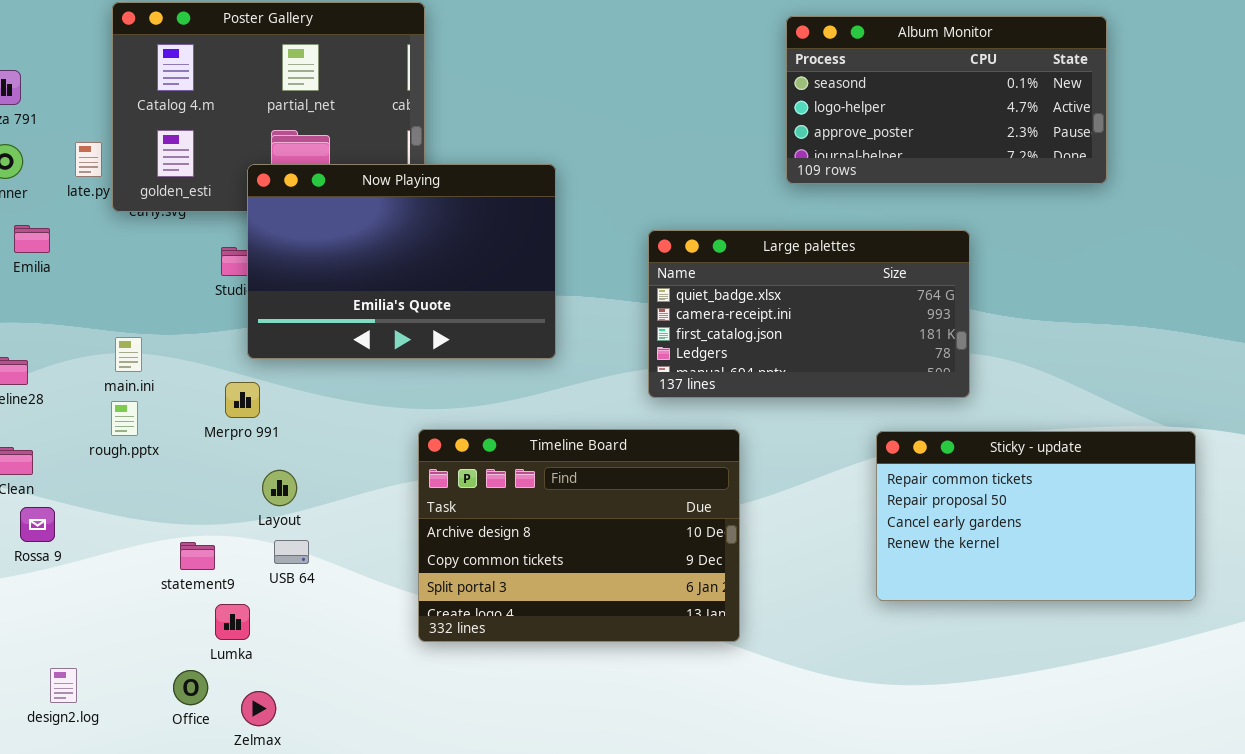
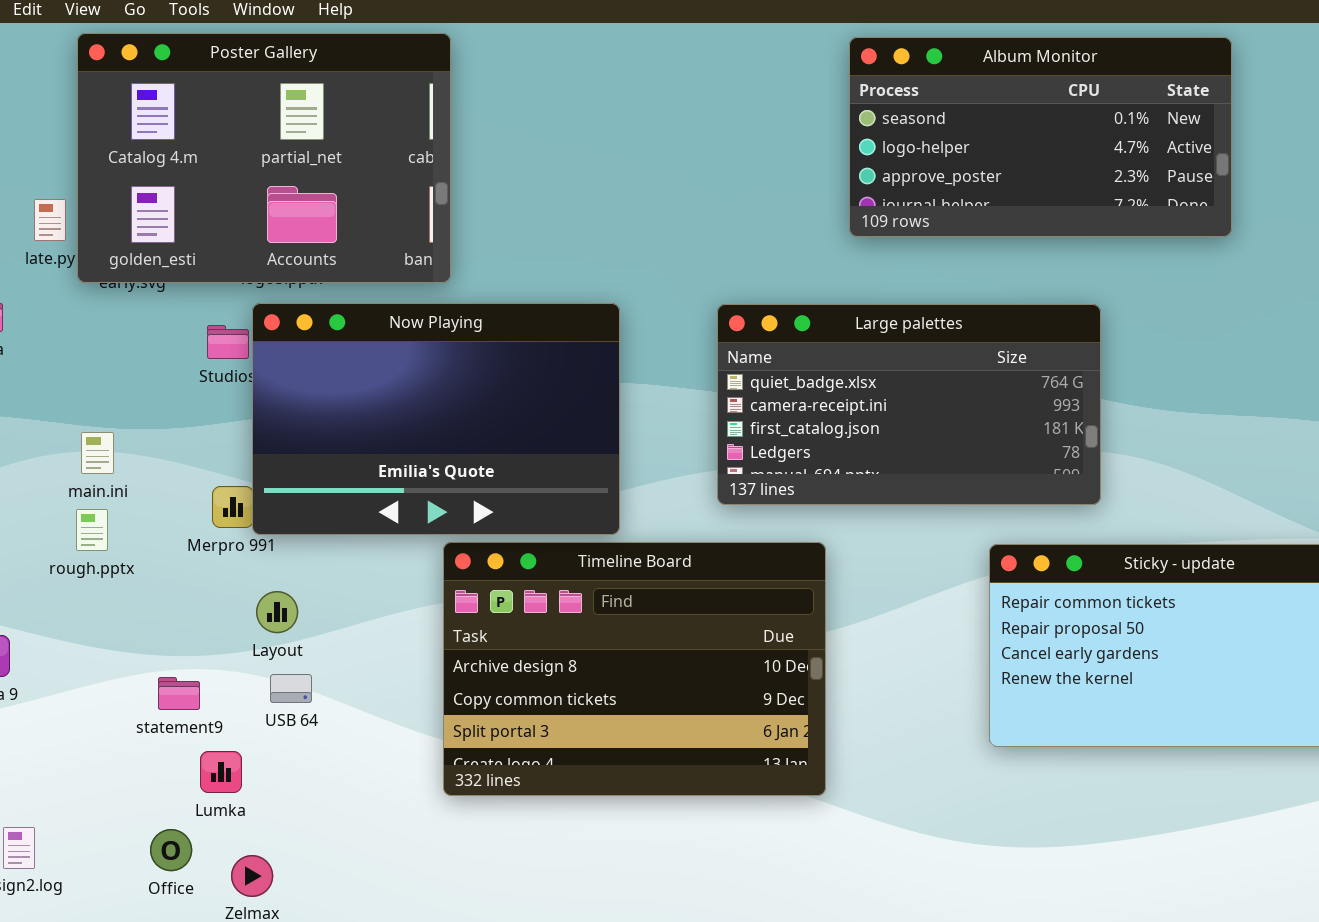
Album Monitor: [786,16,1107,184] -> [849,37,1232,237], moved
Now Playing: [247,164,556,359] -> [252,303,620,535], moved

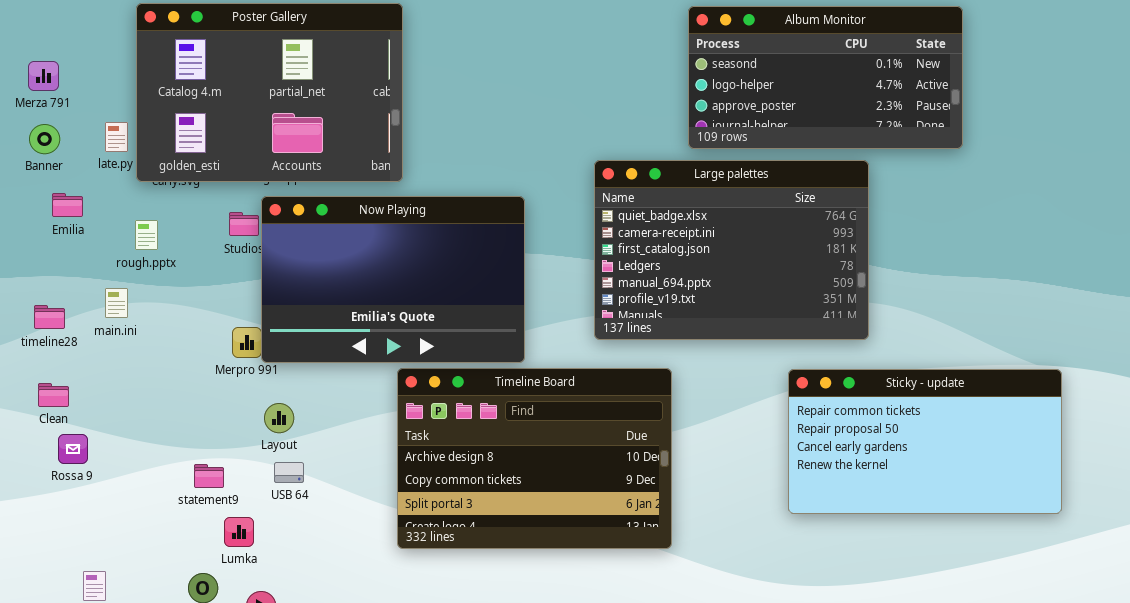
Large palettes: [717,304,1101,505] -> [594,160,869,340], resized
main.ini: [81,432,114,474] -> [105,288,128,318], moved
rough.pptx: [76,509,108,551] -> [135,220,158,250], moved

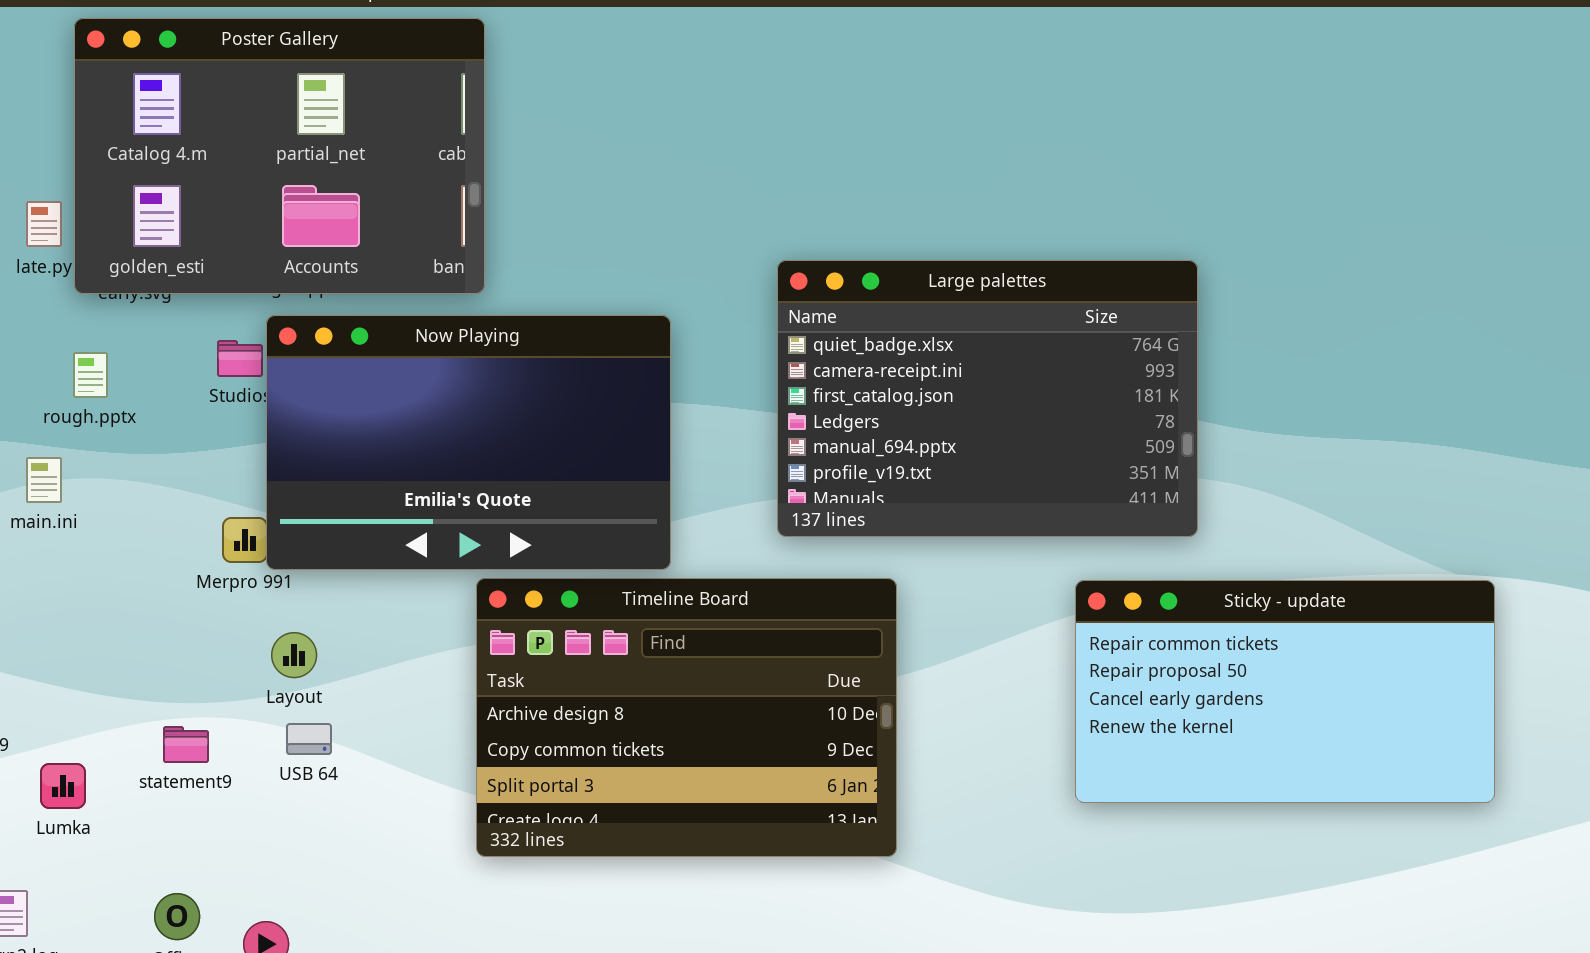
Album Monitor: [688,6,963,149] -> none, closed
Lumka: [224,517,254,547] -> [40,763,86,809], moved

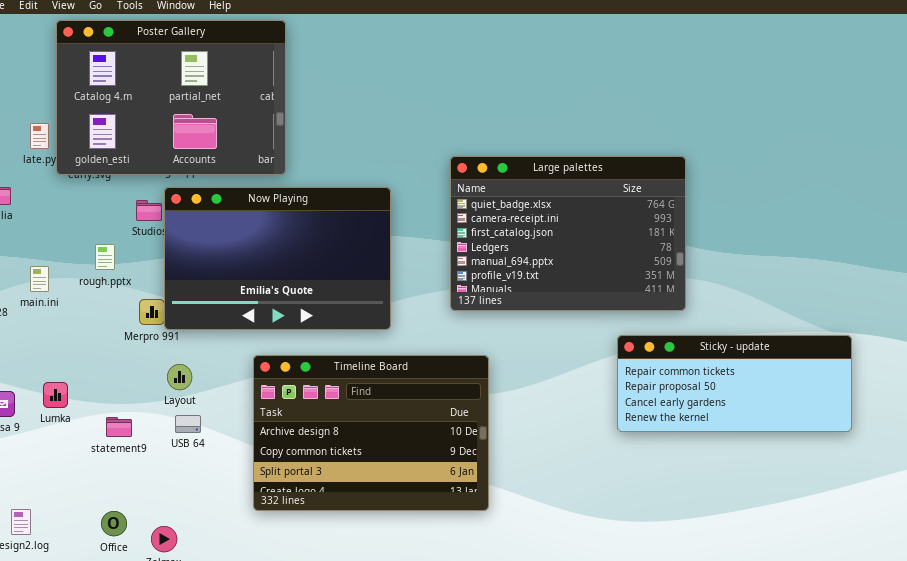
rough.pptx: [73,352,108,398] -> [95,244,115,270], moved
Timeline Board: [476,578,897,857] -> [253,355,489,511], moved
Sticky - update: [1075,580,1495,803] -> [617,335,852,432], resized
Lumka: [40,763,86,809] -> [43,382,68,408], moved

